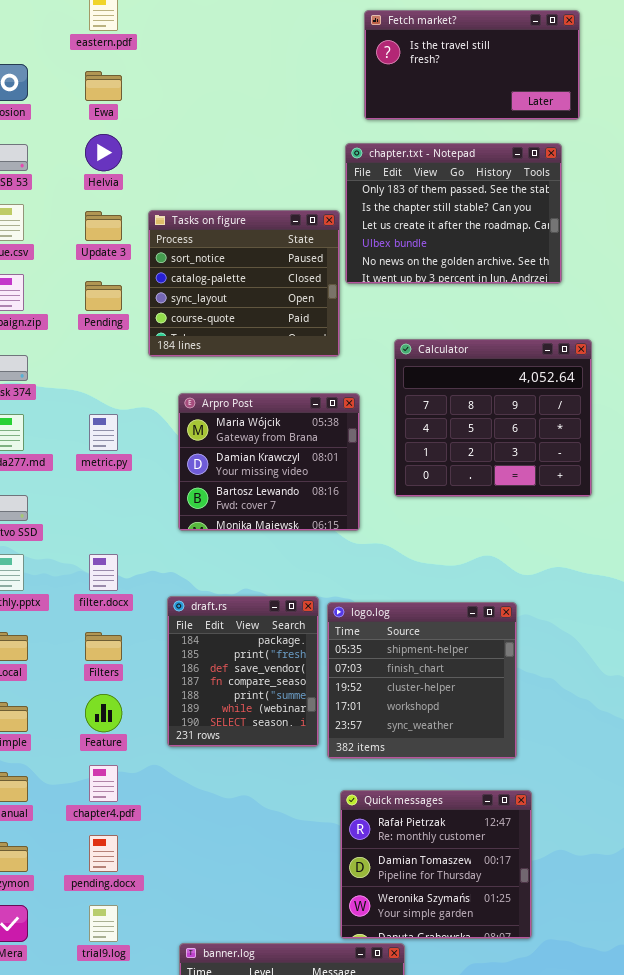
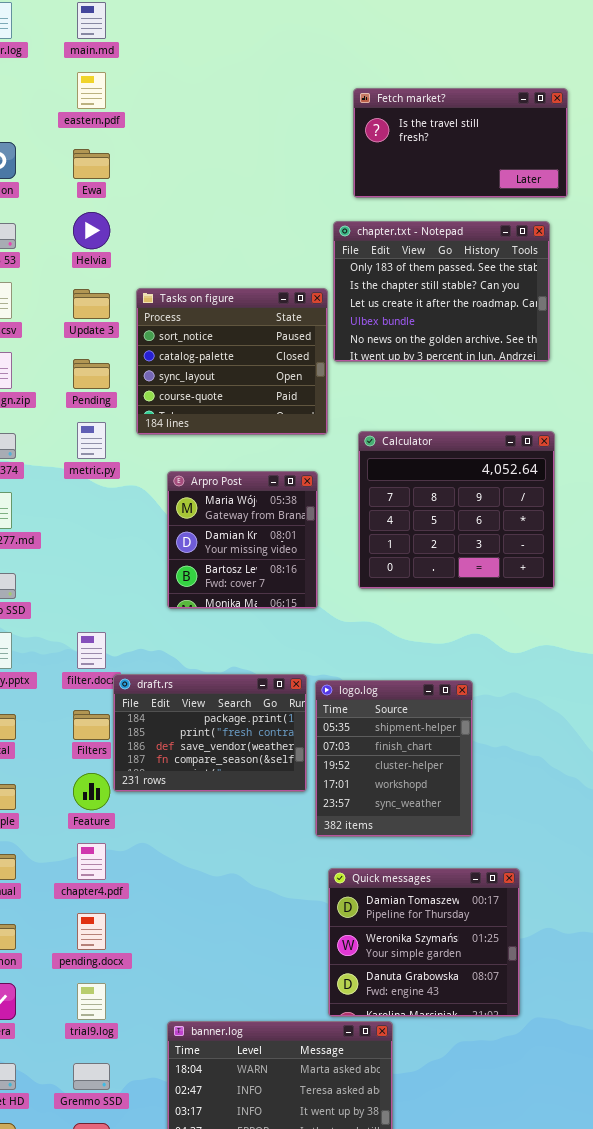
Calculator: [394,339,592,497] -> [358,431,555,589], moved
Arpro Post: [178,393,360,531] -> [167,471,318,609], resized
metric.py: [89,414,118,451] -> [77,422,106,459], moved
draft.rs: [167,596,319,747] -> [113,674,307,792], resized
logo.log: [327,602,517,759] -> [315,680,473,837], resized
Quick messages: [340,790,532,939] -> [328,868,520,1017], scrolled down 1 row

